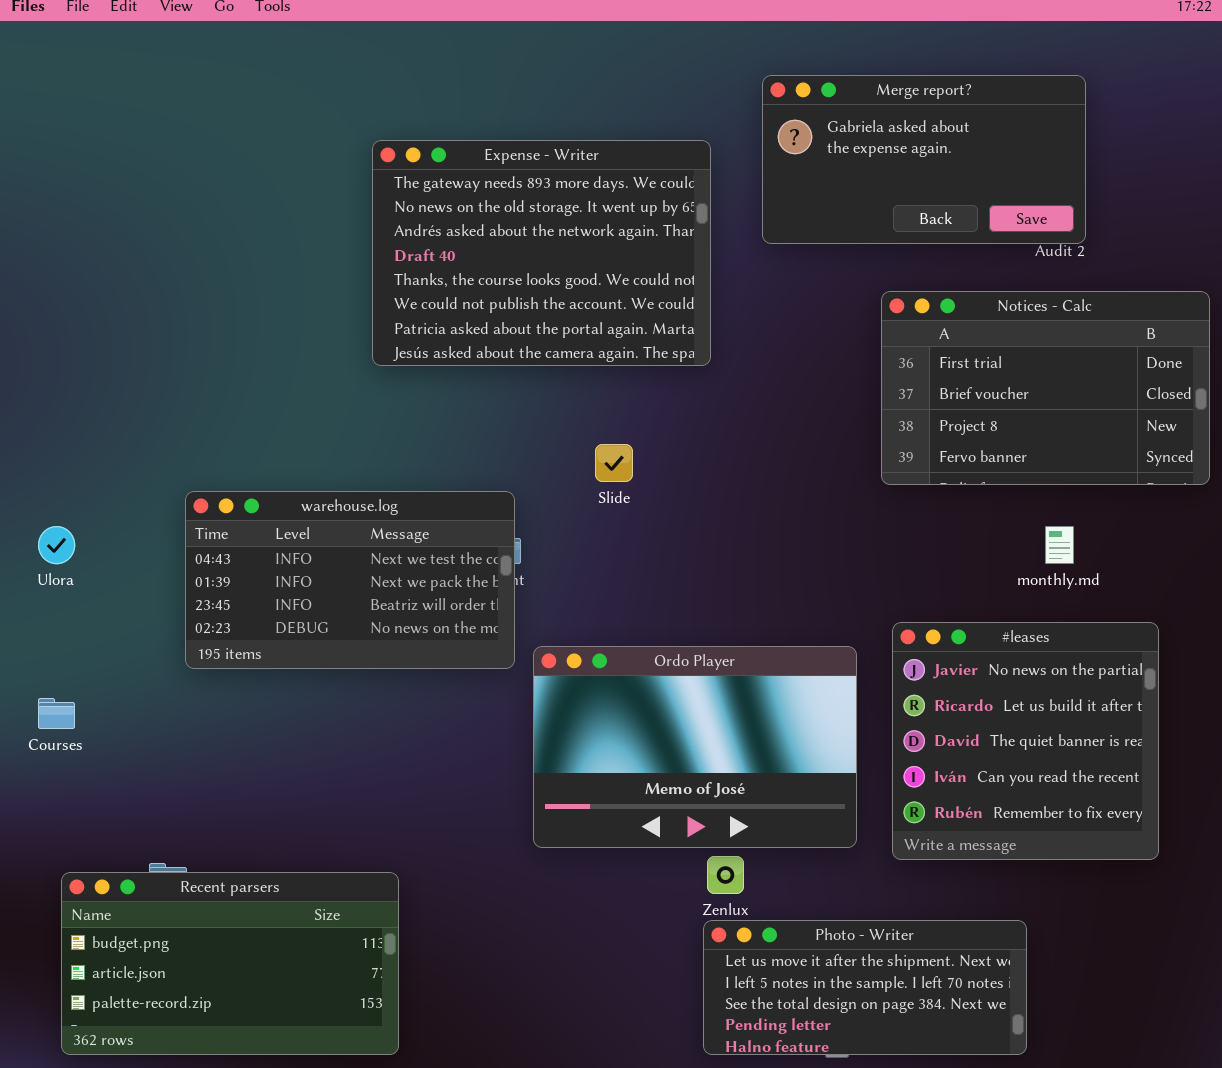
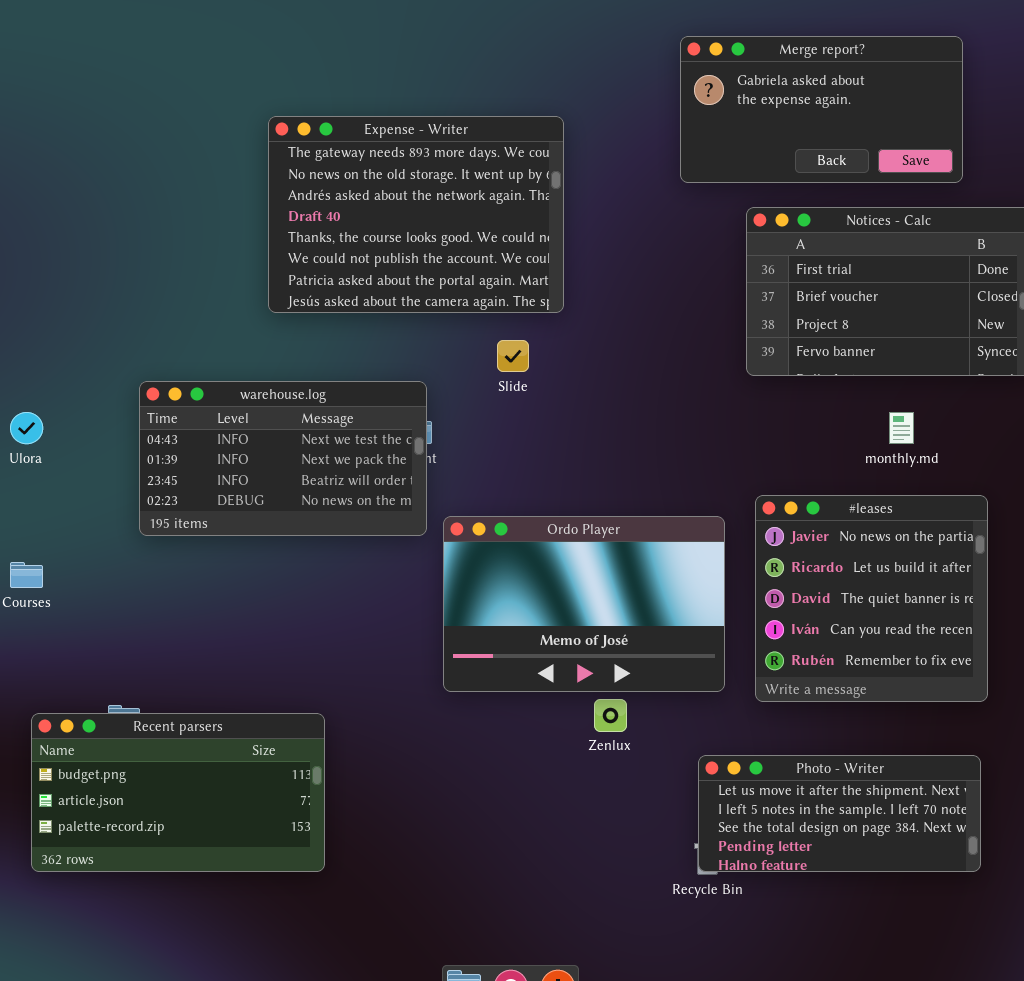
Merge report?: [762,75,1086,244] -> [680,36,963,183], moved
Expense - Writer: [372,140,711,366] -> [268,116,564,313], moved
Photo - Writer: [703,920,1027,1055] -> [698,755,981,872], moved

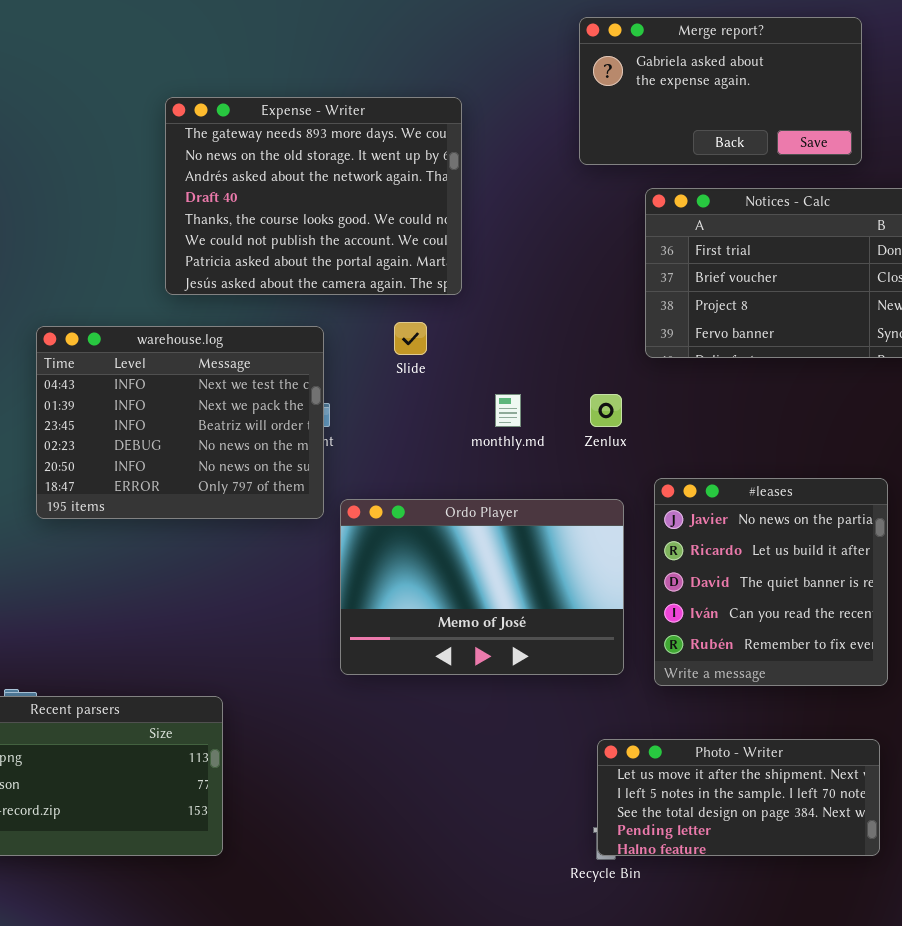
warehouse.log: [139,381,427,536] -> [36,326,324,519], resized
monthly.md: [889,412,914,444] -> [495,394,521,427], moved
Zenlux: [594,699,627,732] -> [590,394,622,427], moved

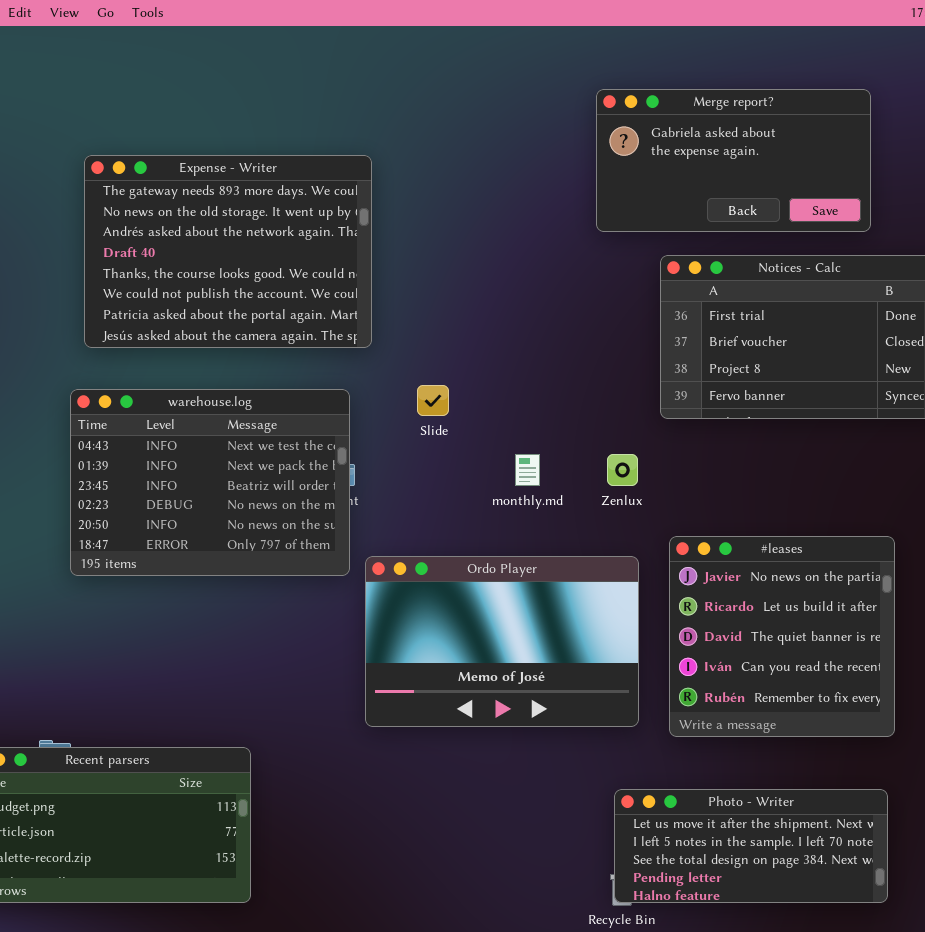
Expense - Writer: [165,97,462,295] -> [84,155,372,348], moved

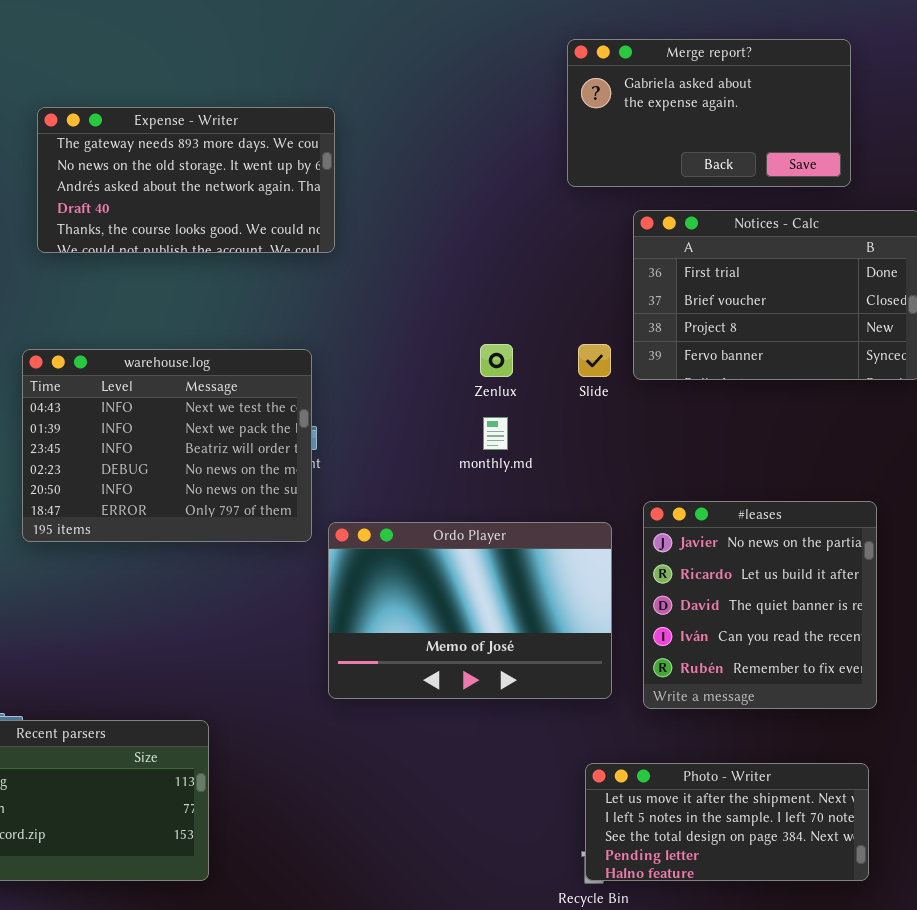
Expense - Writer: [84,155,372,348] -> [37,107,335,253], resized
Slide: [417,385,449,416] -> [578,344,611,377], moved
Zenlux: [607,454,638,486] -> [480,344,513,377], moved

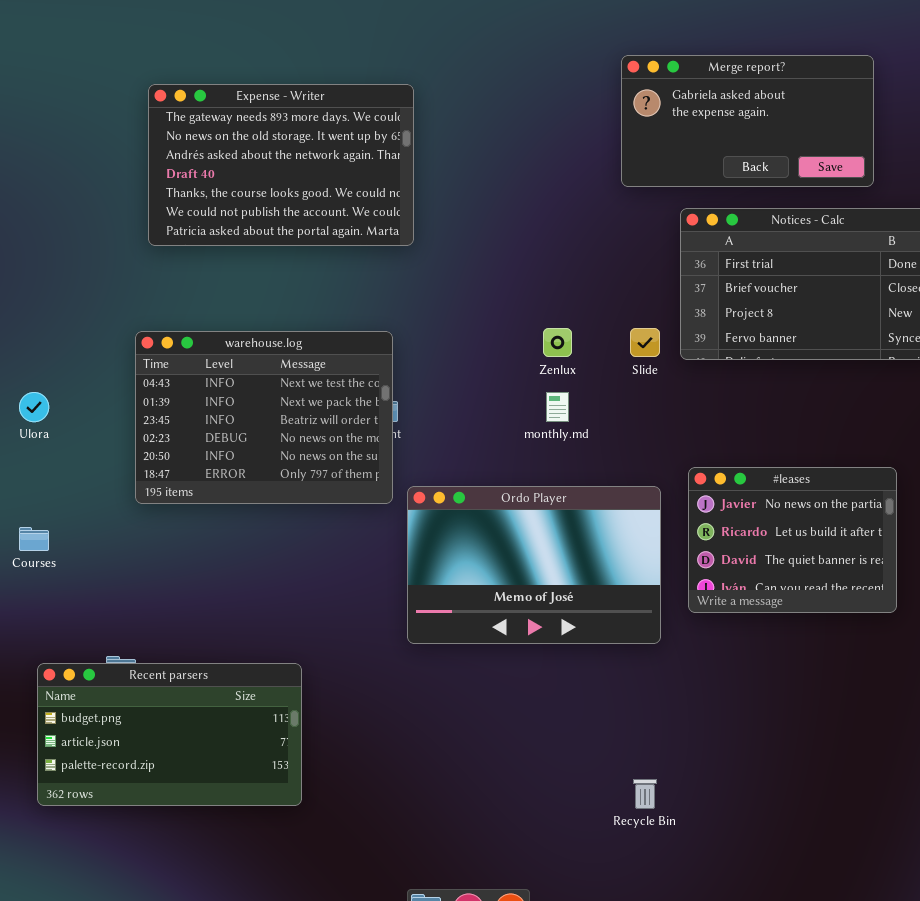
Expense - Writer: [37,107,335,253] -> [148,84,414,246], resized
#leases: [643,501,877,709] -> [688,467,897,613], resized
Photo - Writer: [585,763,869,881] -> none, closed

